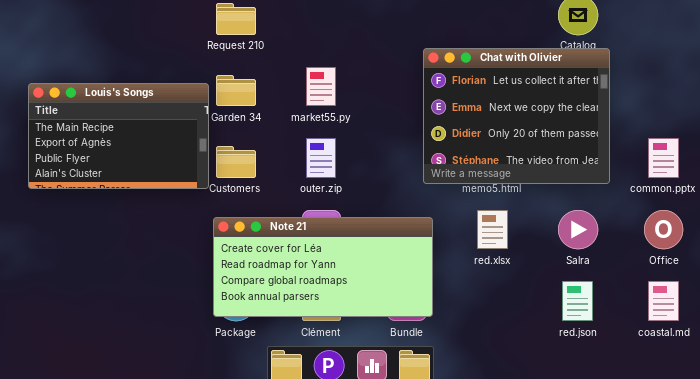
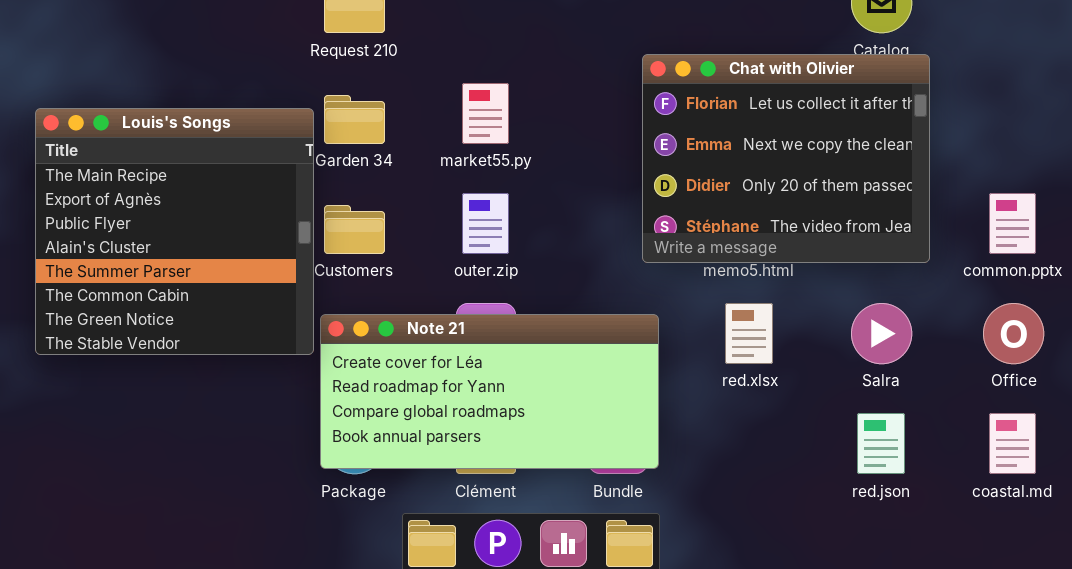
Louis's Songs: [28,83,209,189] -> [35,108,314,355], resized

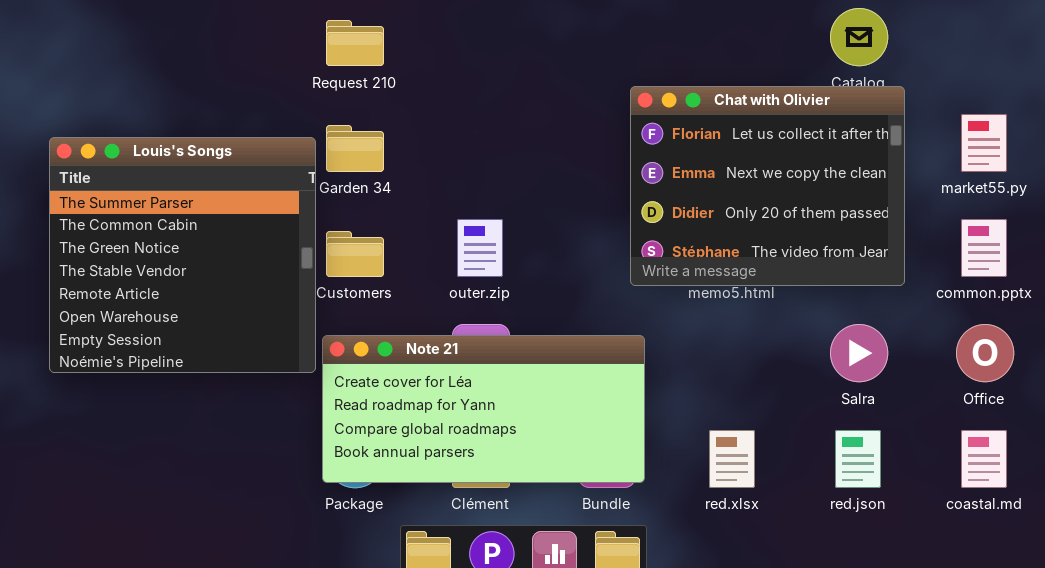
market55.py: [462,83,509,144] -> [961,114,1007,172], moved
Louis's Songs: [35,108,314,355] -> [49,137,316,373], scrolled down 4 rows
red.xlsx: [725,303,773,364] -> [709,430,755,488], moved

